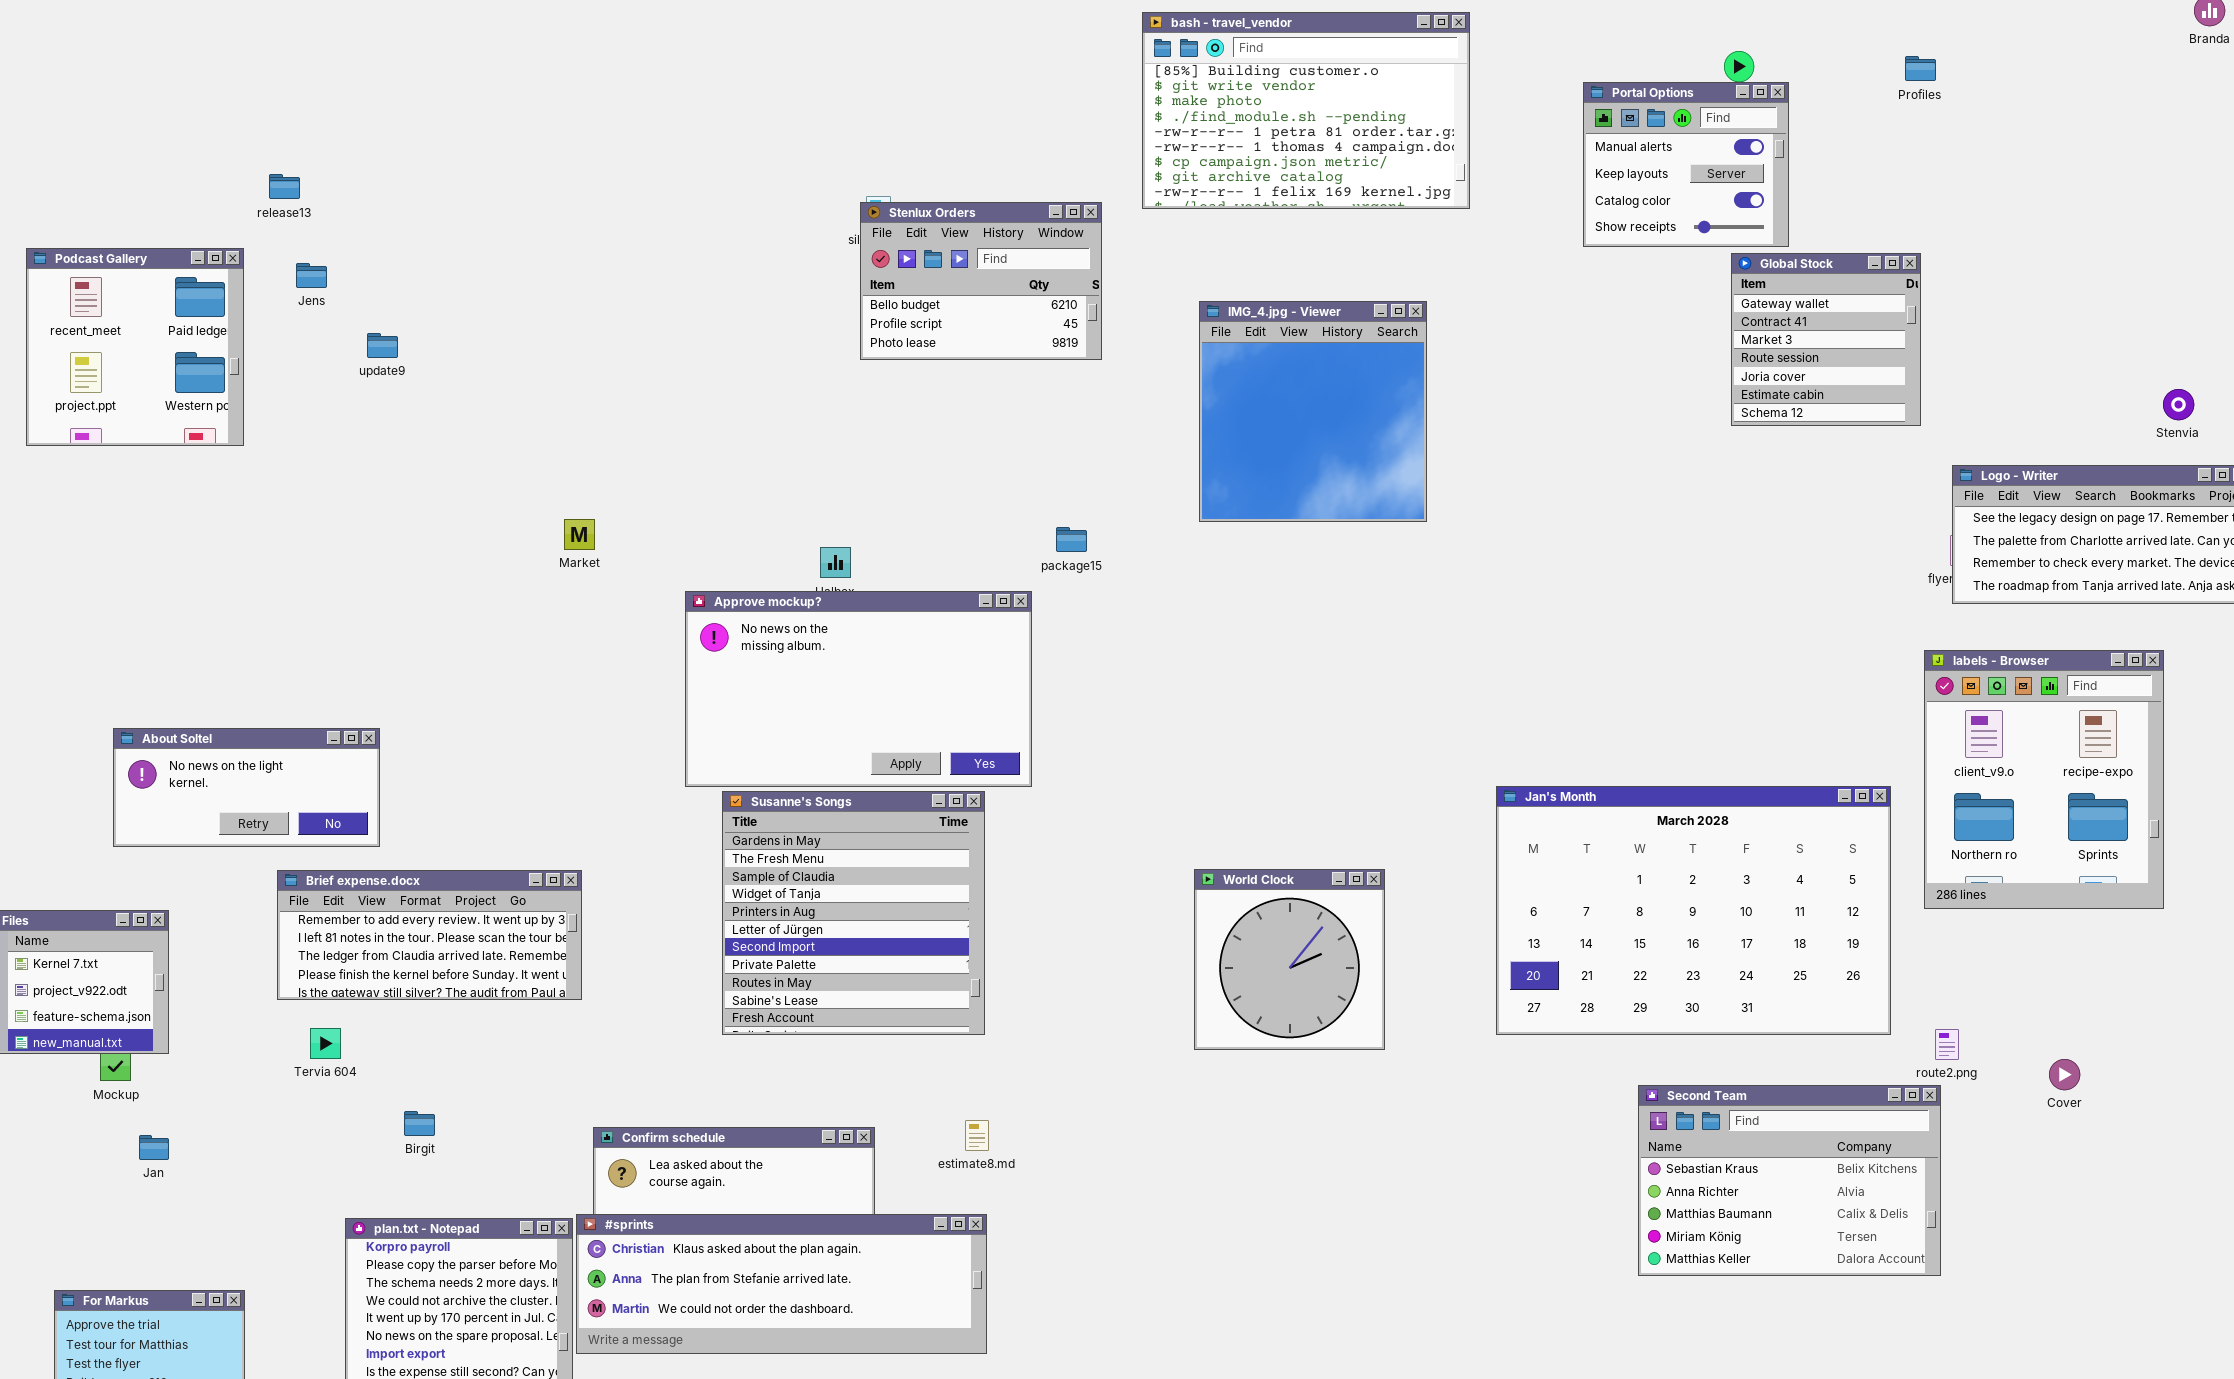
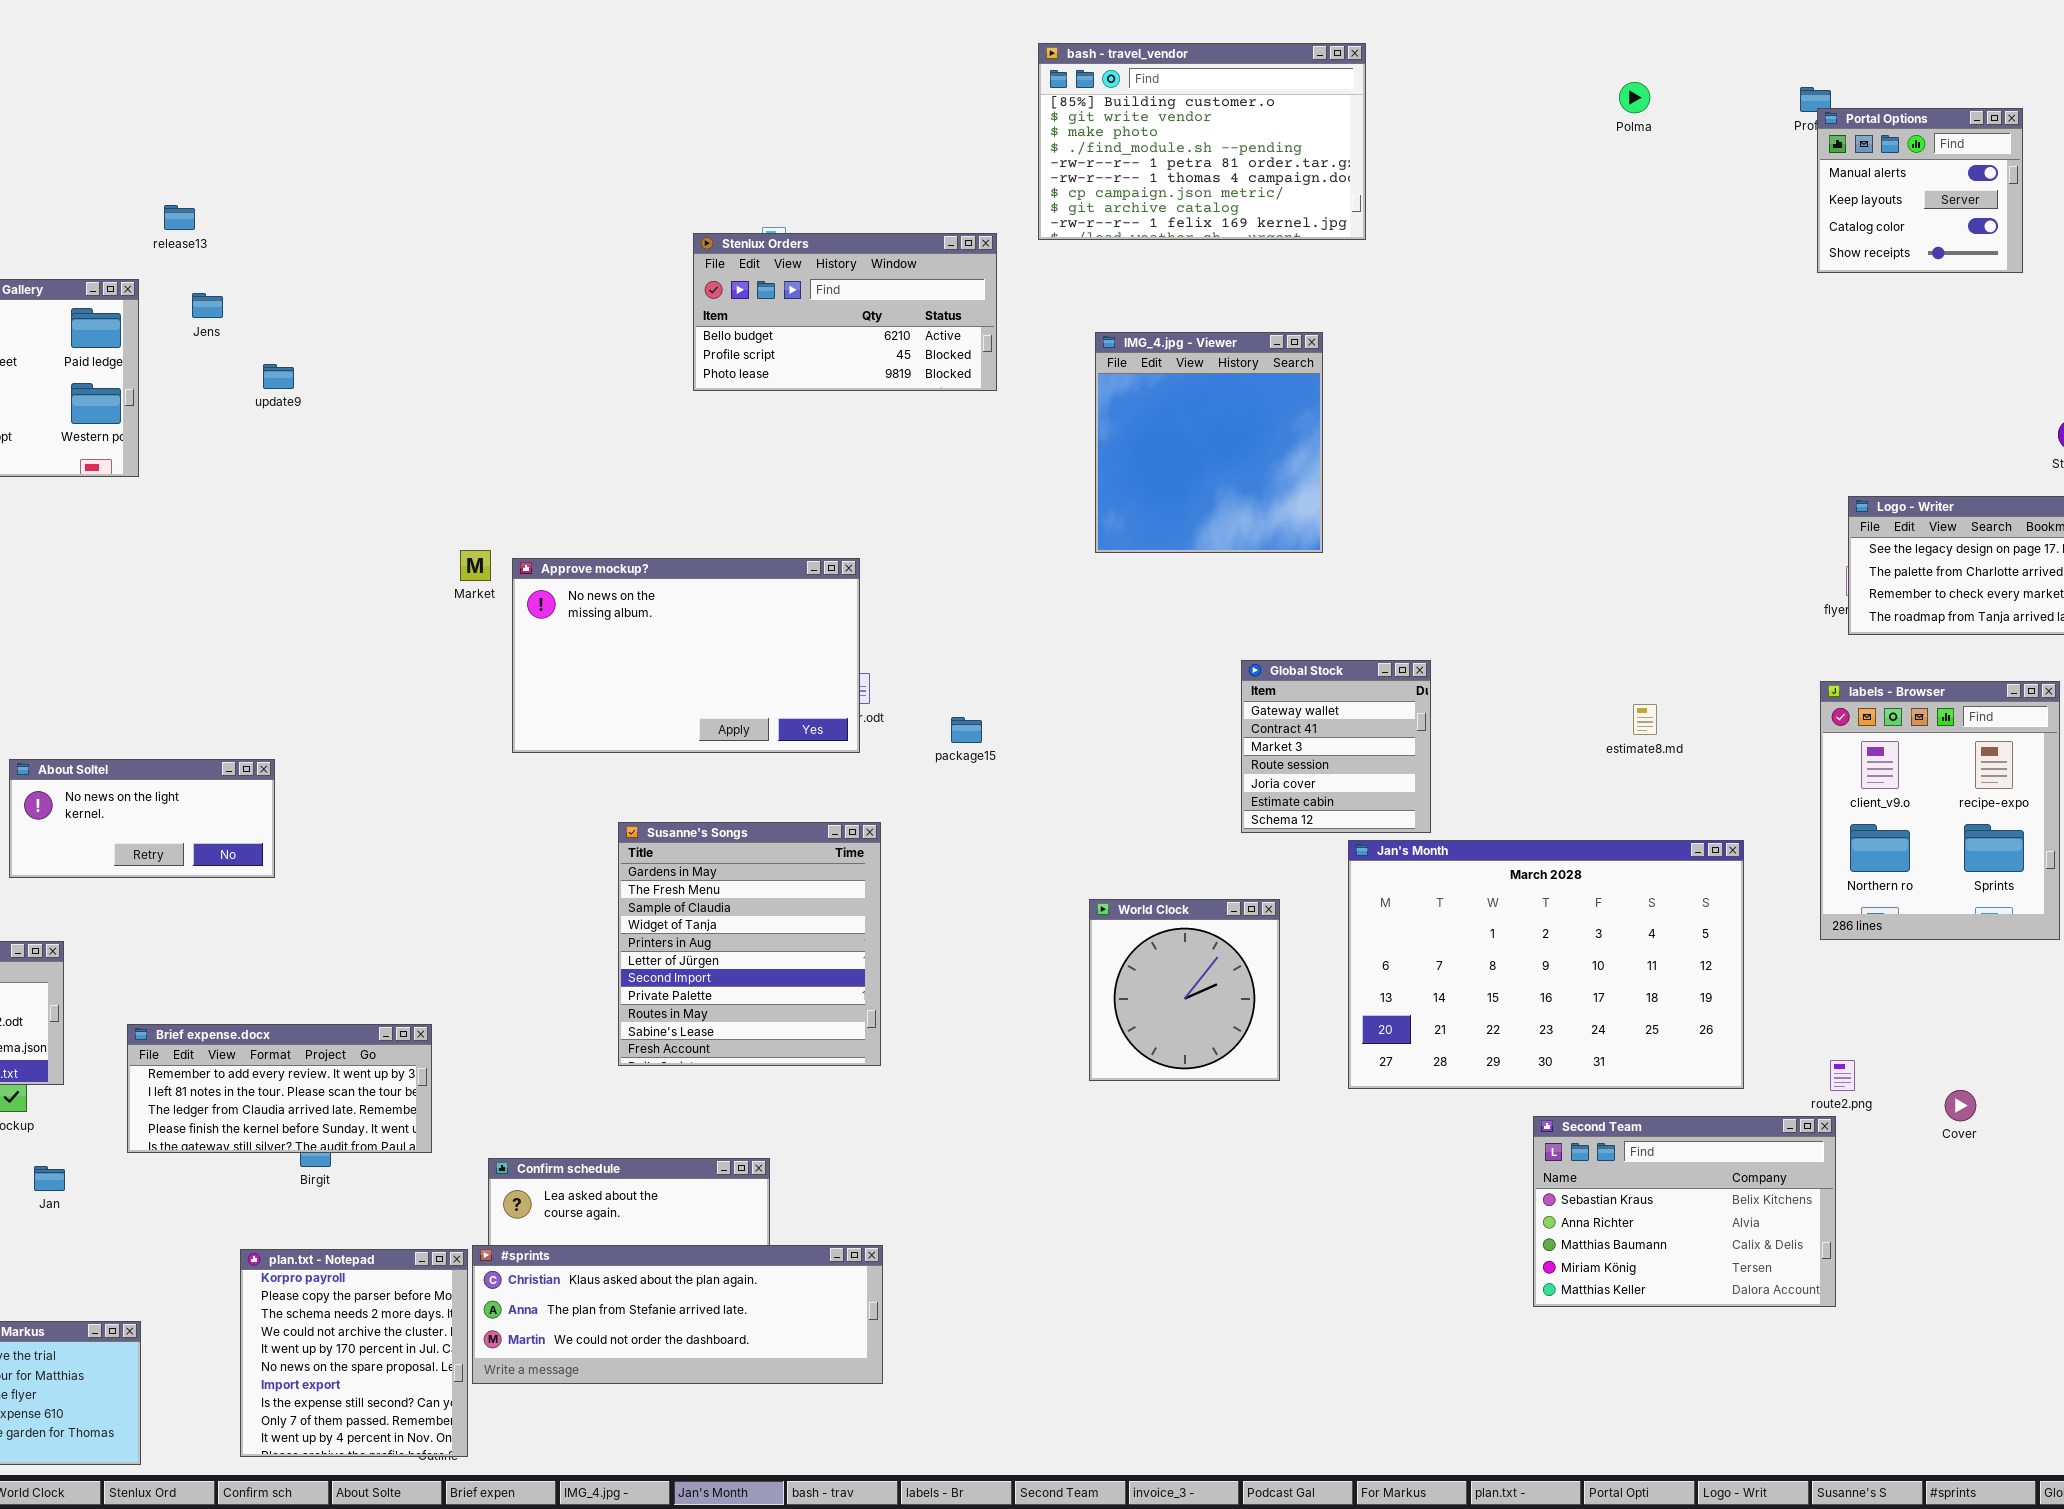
Portal Options: [1583,82,1789,247] -> [1817,108,2023,273], moved
Stenlux Orders: [860,202,1102,360] -> [693,233,997,391], resized
Global Stock: [1731,253,1921,426] -> [1241,660,1431,833], moved
package15: [1056,527,1087,552] -> [951,717,982,743], moved
Approve mockup?: [685,591,1032,787] -> [512,558,860,753], moved
Jan's Month: [1496,786,1891,1035] -> [1348,840,1744,1089], moved
Brief expense.docx: [277,870,582,1000] -> [127,1024,432,1153], moved
estimate8.md: [965,1120,989,1151] -> [1633,704,1657,735], moved

